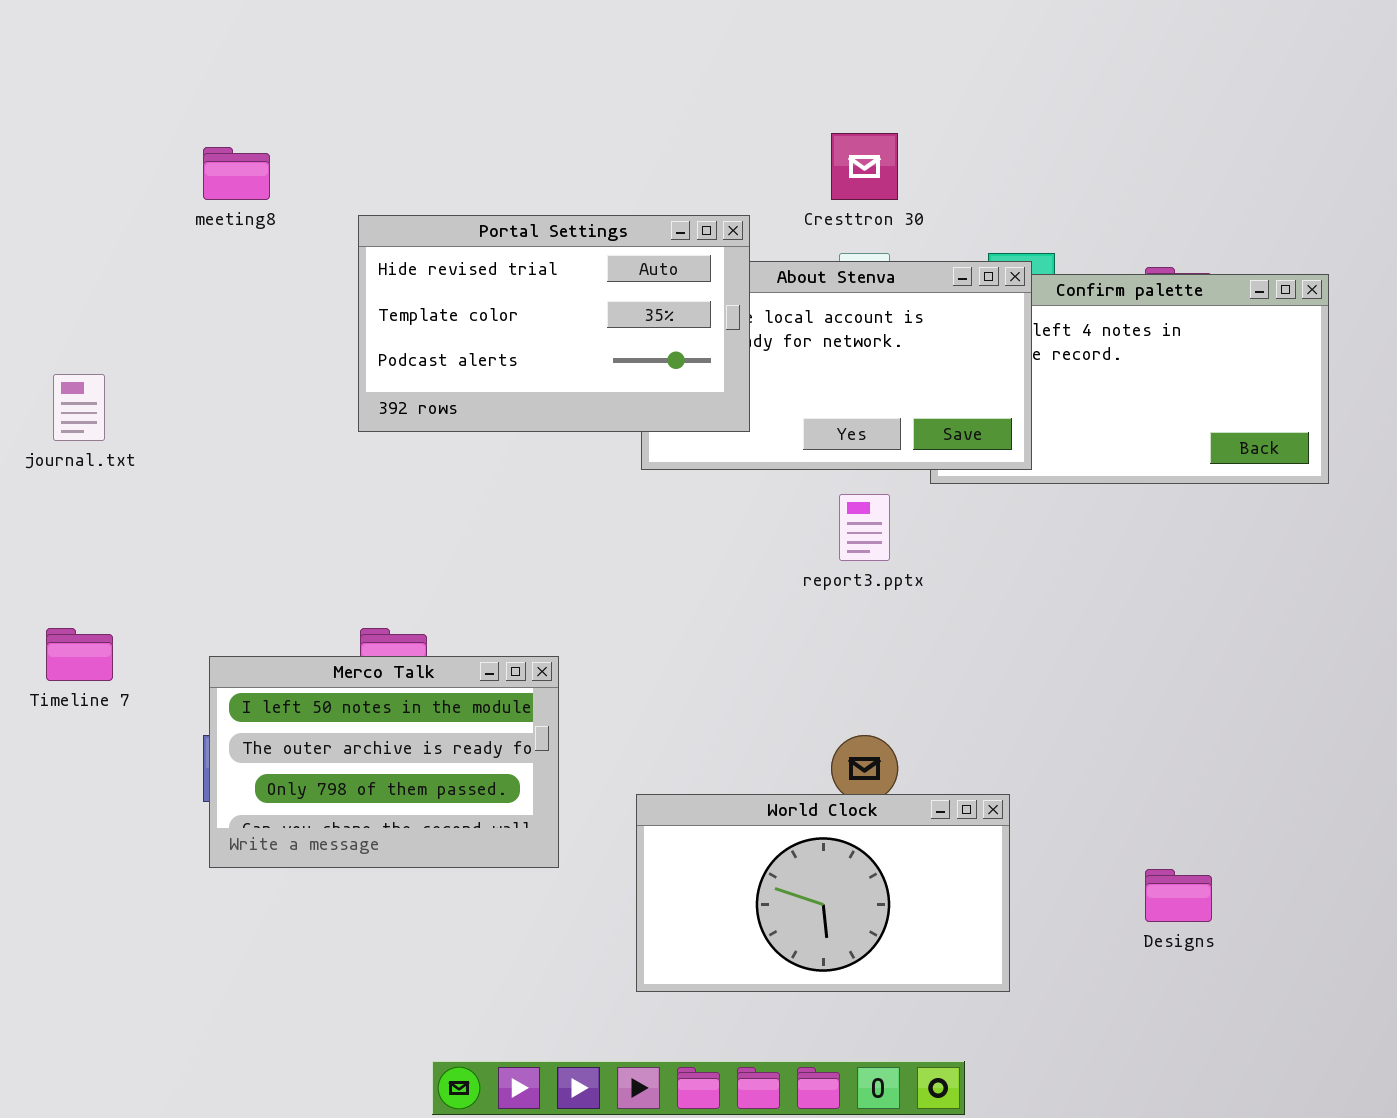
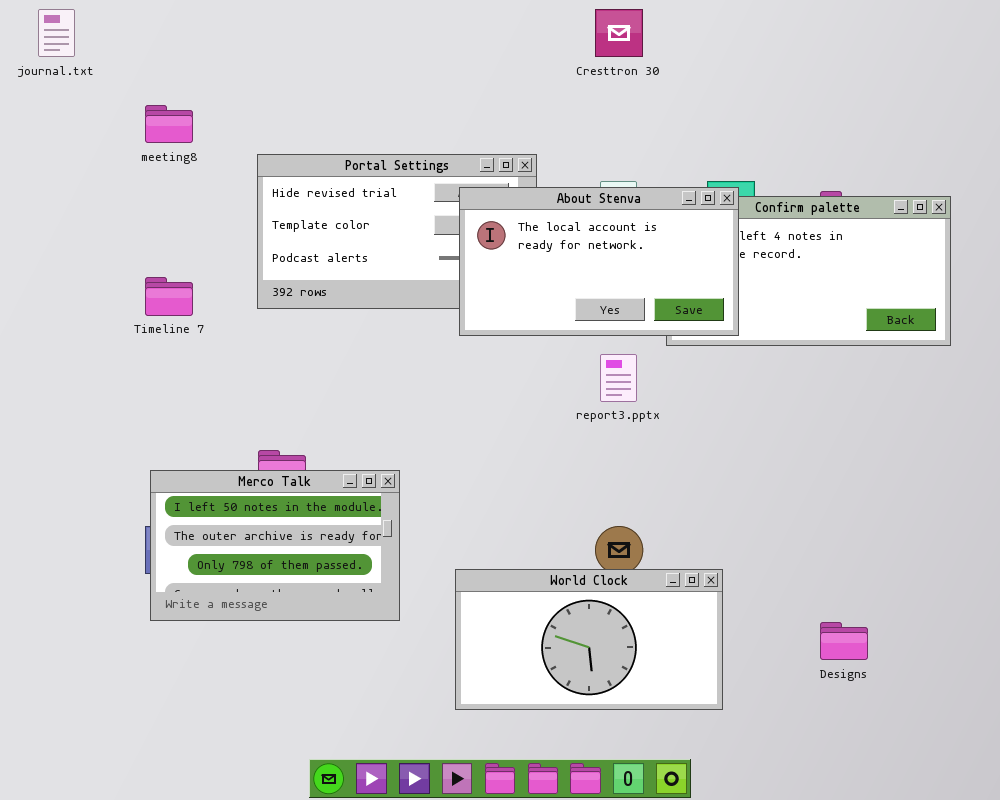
Cresttron 30: [831,133,898,200] -> [595,9,643,57], moved
About Stenva: [641,261,1032,470] -> [459,187,739,336], raised
journal.txt: [53,374,105,441] -> [38,9,75,57], moved
Timeline 7: [46,628,113,681] -> [145,277,193,316], moved

